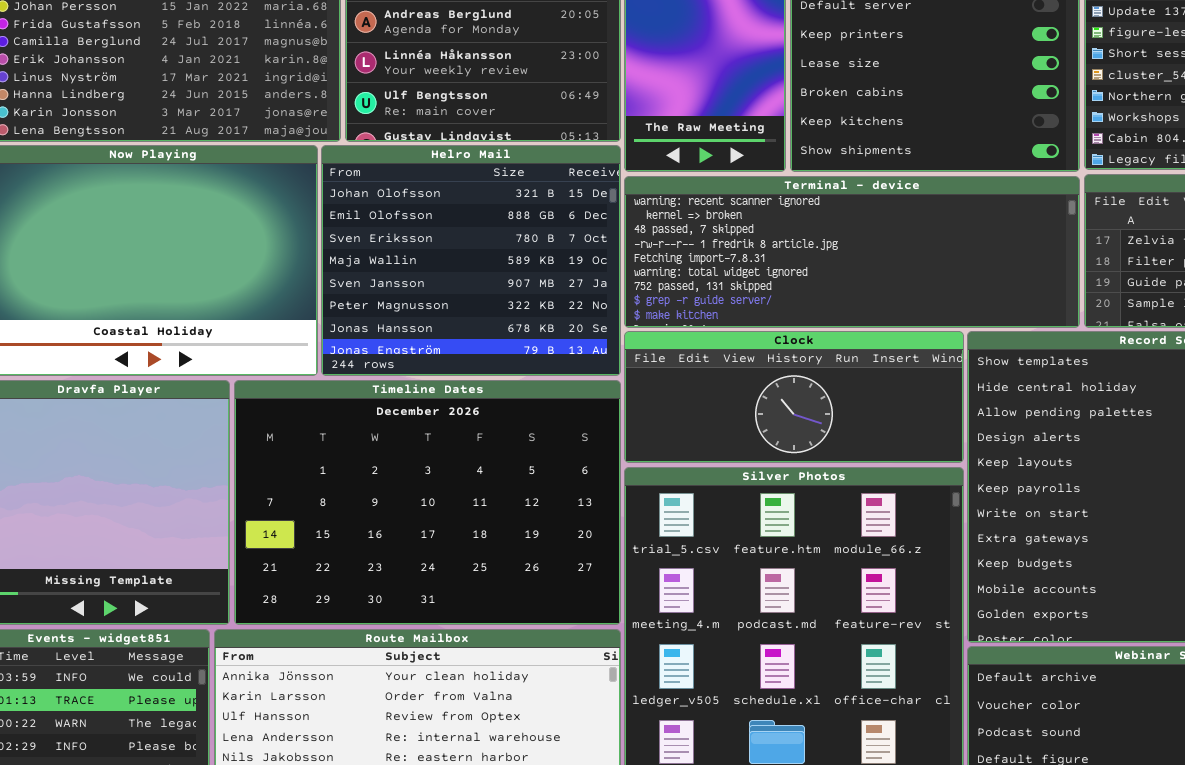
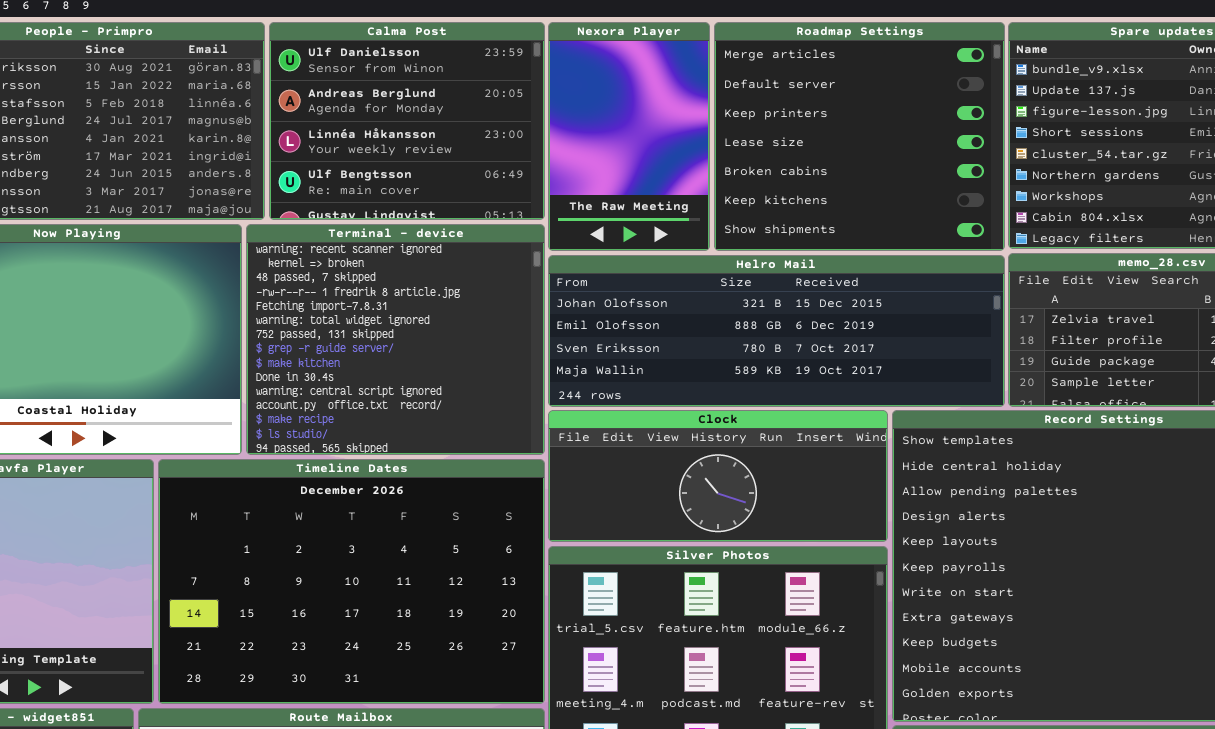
Helro Mail: [321,145,621,376] -> [548,255,1005,407], moved, resized
Terminal - device: [624,176,1080,328] -> [246,224,545,455], moved, resized

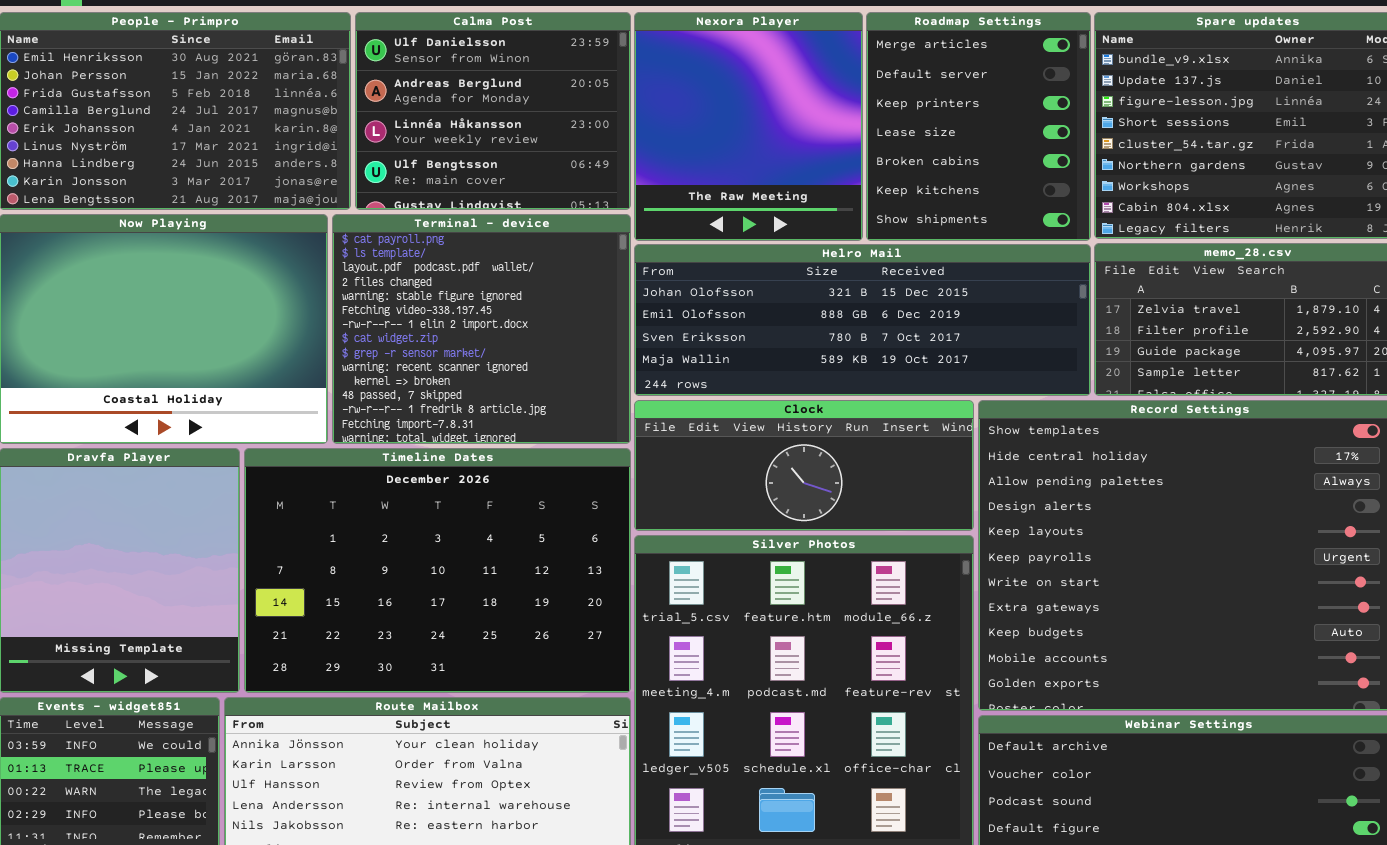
Nexora Player: [548,22,710,251] -> [634,12,863,241], resized
Roadmap Settings: [714,22,1005,251] -> [866,12,1091,241], resized
Terminal - device: [246,224,545,455] -> [332,214,631,444], scrolled up 9 rows

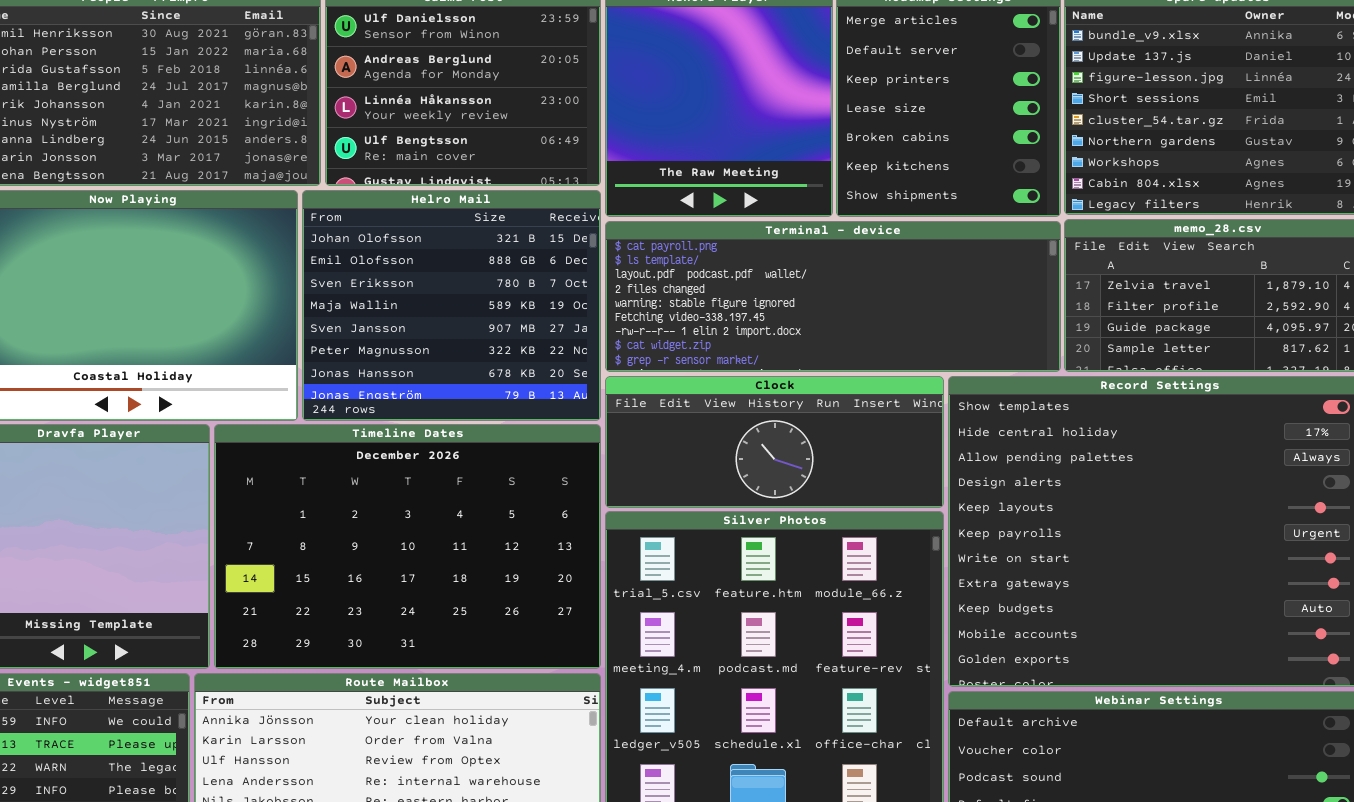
Terminal - device: [332,214,631,444] -> [605,221,1061,372], moved, resized
Helro Mail: [634,244,1091,396] -> [302,190,601,421], moved, resized

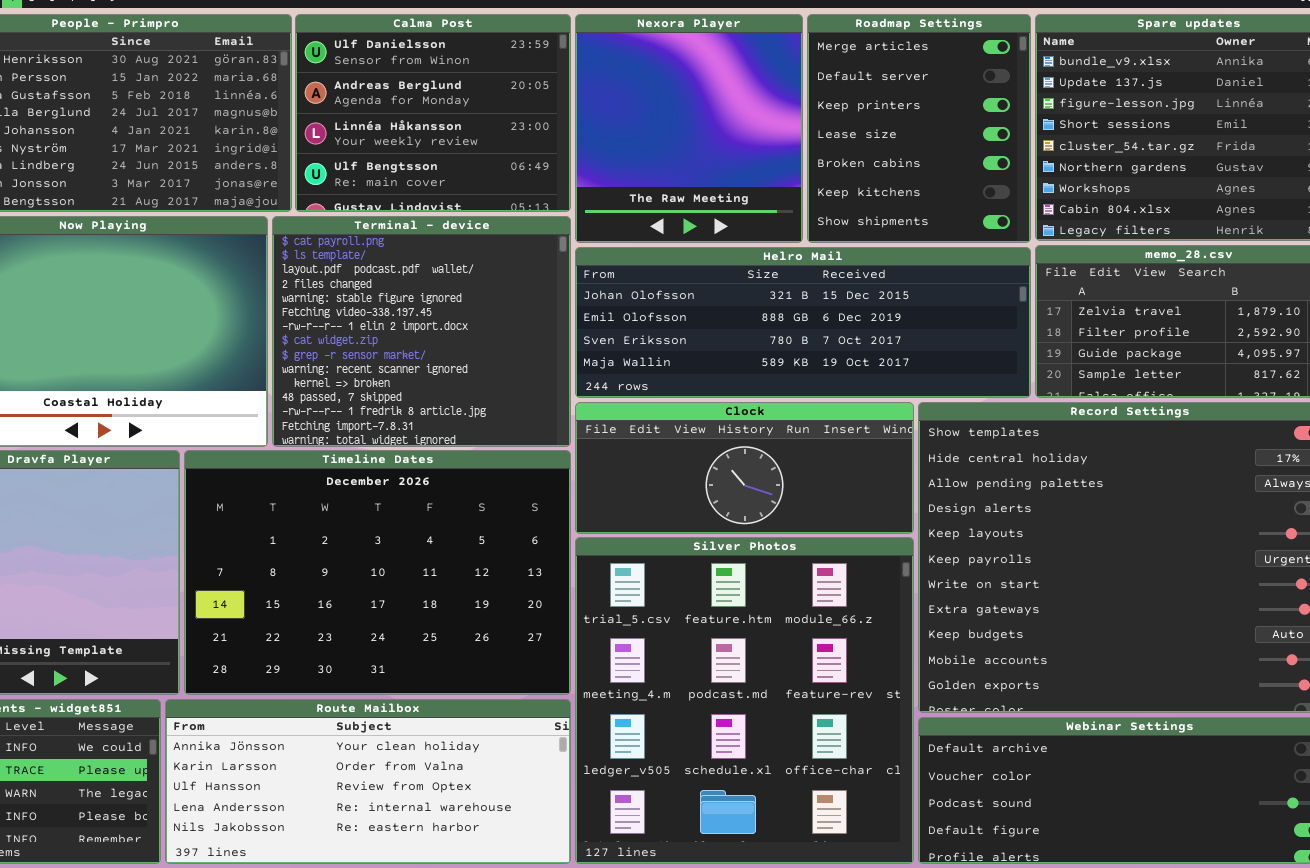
Helro Mail: [302,190,601,421] -> [575,247,1031,398], moved, resized
Terminal - device: [605,221,1061,372] -> [272,216,571,447], moved, resized

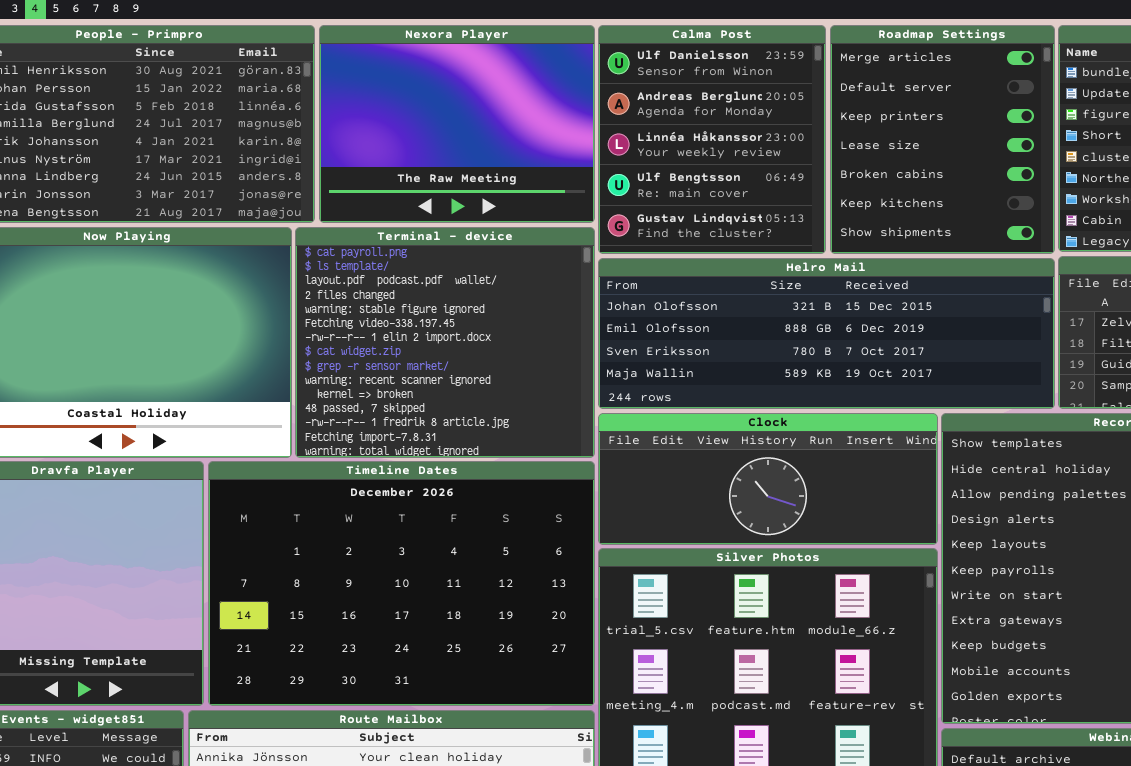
Calma Post: [295,14,571,212] -> [598,25,826,254], moved, resized
Nexora Player: [575,14,803,243] -> [319,25,595,223], moved, resized

